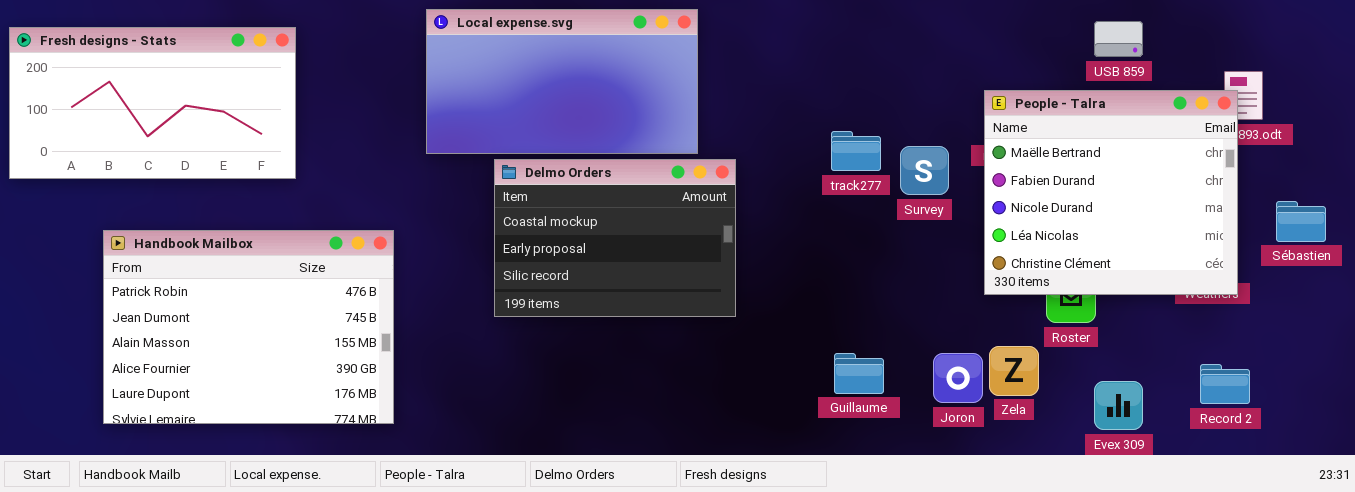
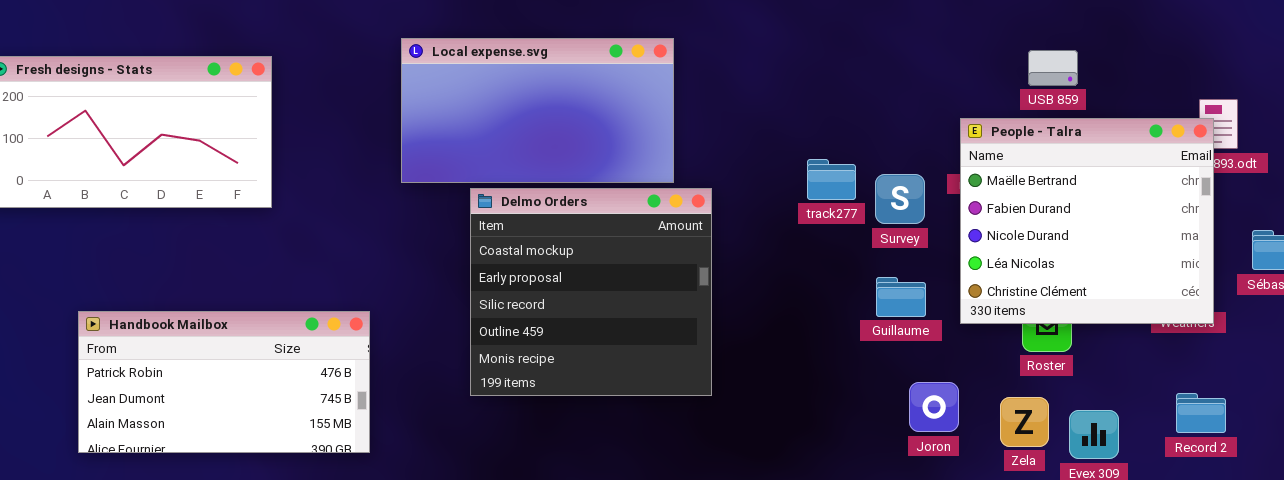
USB 859: [1094,21,1143,57] -> [1028,50,1078,86], moved
Delmo Orders: [494,159,736,317] -> [470,188,712,396], resized
Handbook Mailbox: [103,230,394,424] -> [78,311,370,453], resized
Zela: [989,346,1039,396] -> [1000,397,1049,447], moved
Guillaume: [834,353,884,394] -> [876,277,926,317], moved

